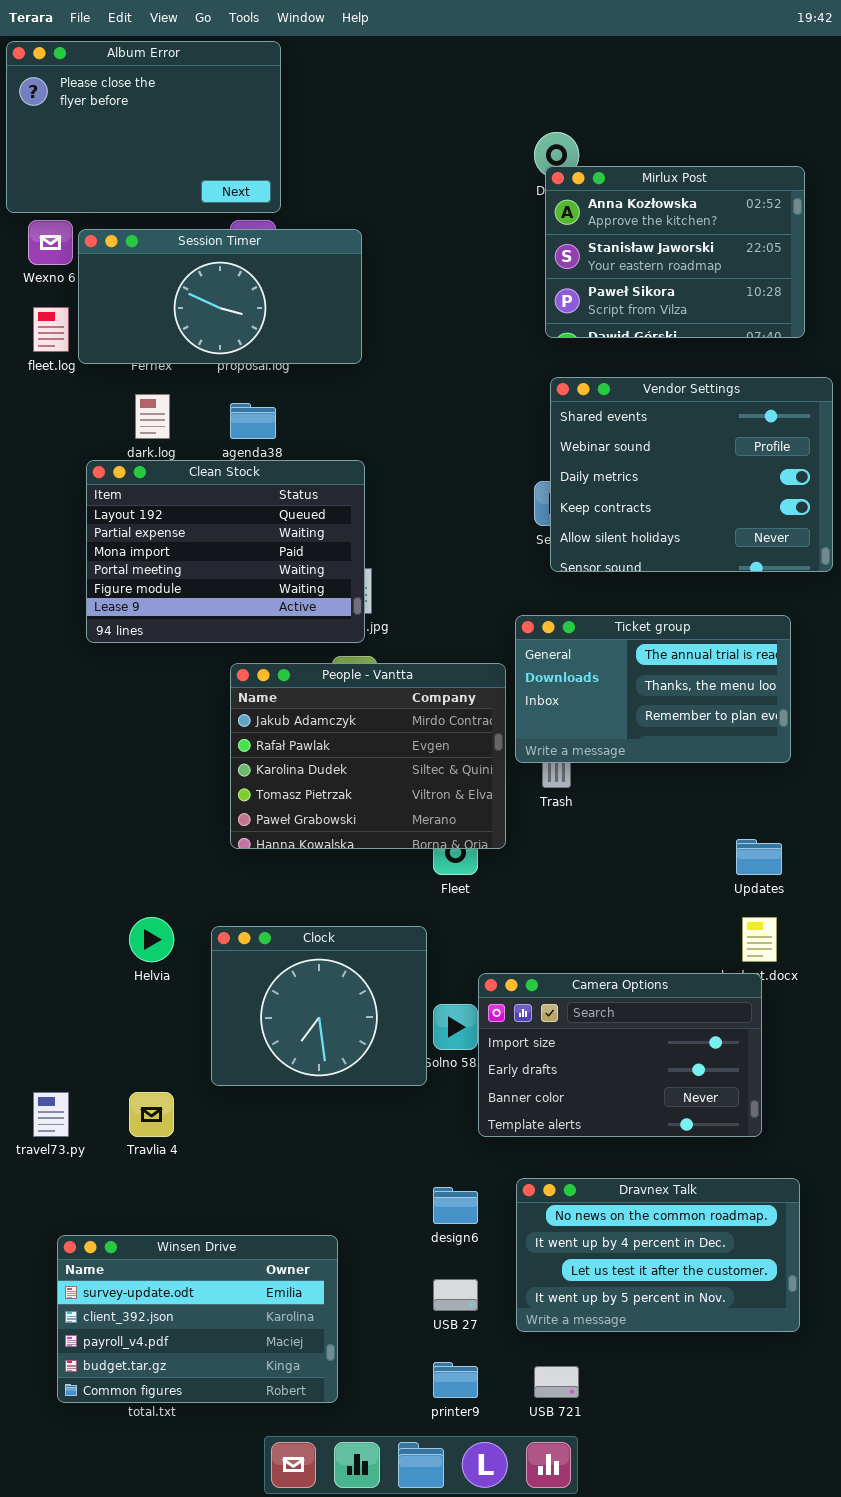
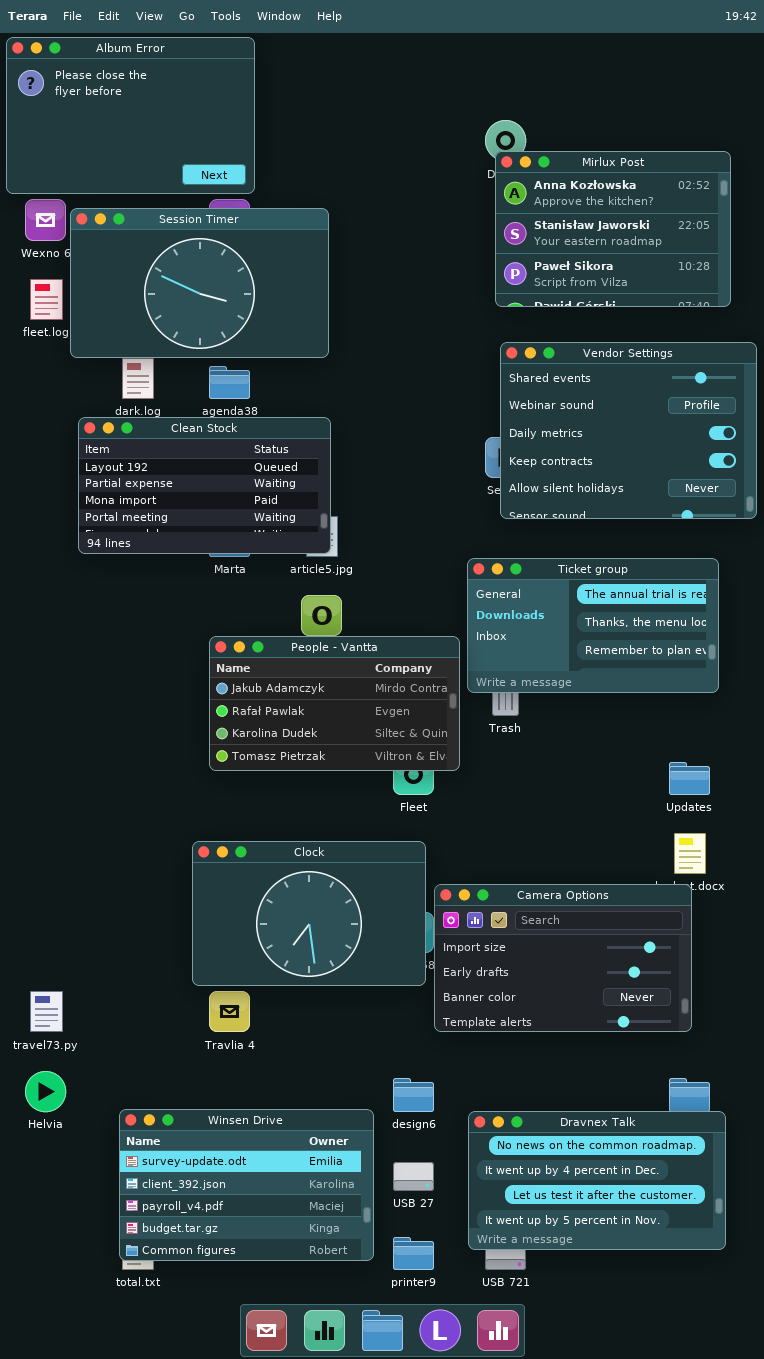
Session Timer: [78,229,362,364] -> [70,208,329,358], resized
Clean Stock: [86,460,365,643] -> [78,417,331,554], resized
People - Vantta: [230,663,506,849] -> [209,636,460,771], resized
Helvia: [129,917,174,962] -> [25,1071,66,1112], moved
Clock: [211,926,427,1086] -> [192,841,426,986], resized
Travlia 4: [129,1092,174,1137] -> [209,991,250,1032], moved
Dravnex Talk: [516,1178,800,1332] -> [468,1111,726,1250], moved
Winsen Drive: [57,1235,338,1403] -> [119,1109,374,1261], moved

